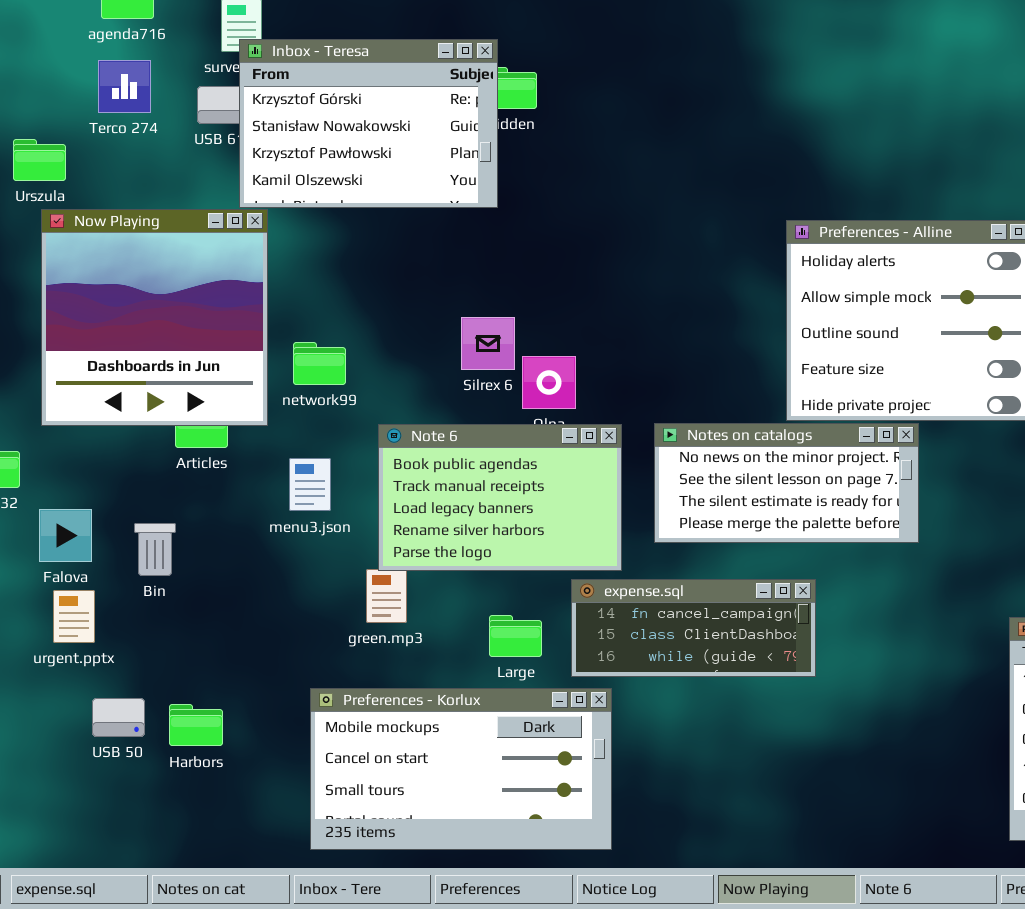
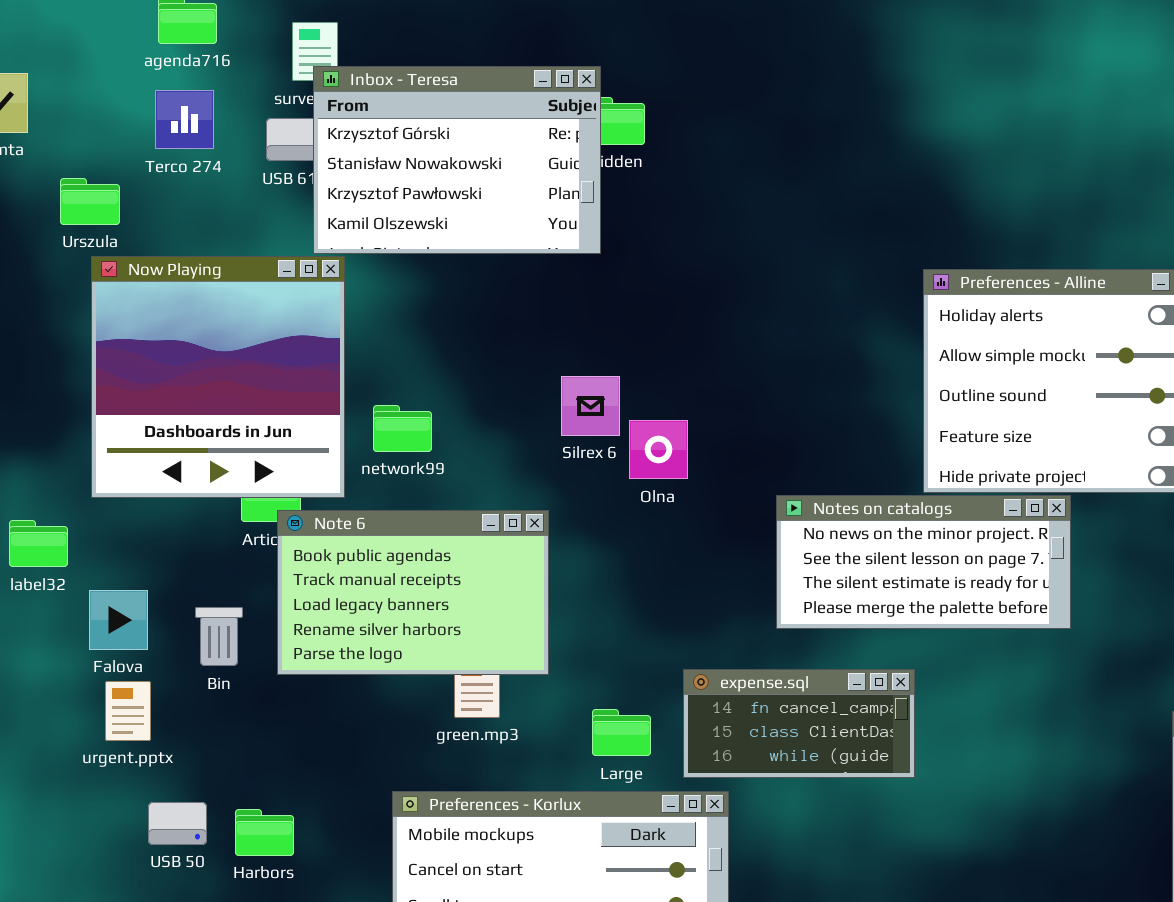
Note 6: [378,424,622,571] -> [277,510,549,675], moved
expense.sql: [571,579,816,677] -> [683,669,915,778], resized

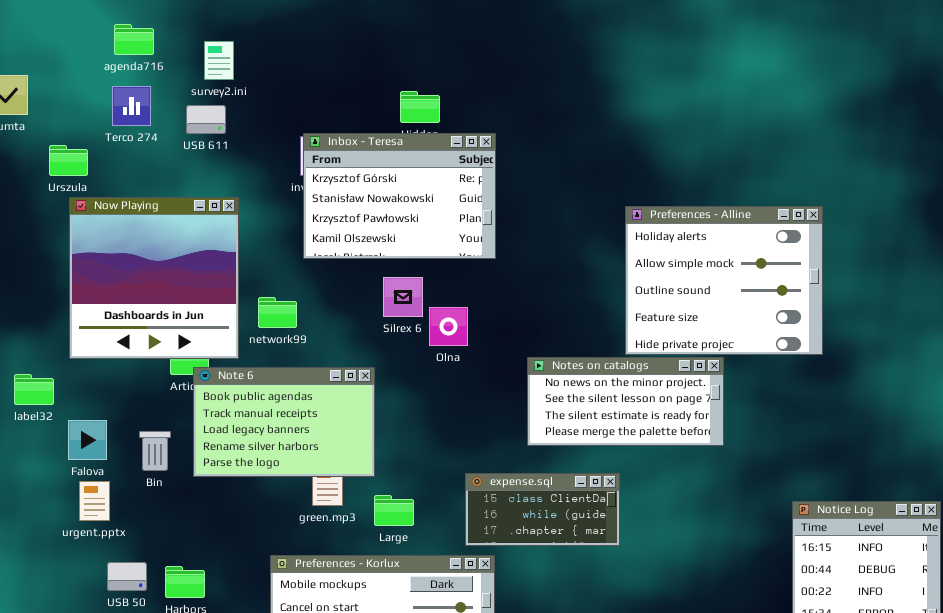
Inbox - Teresa: [313,66,601,254] -> [303,133,496,259], moved
expense.sql: [683,669,915,778] -> [465,473,620,546], scrolled down 1 row
Large: [592,709,651,756] -> [374,495,414,526], moved

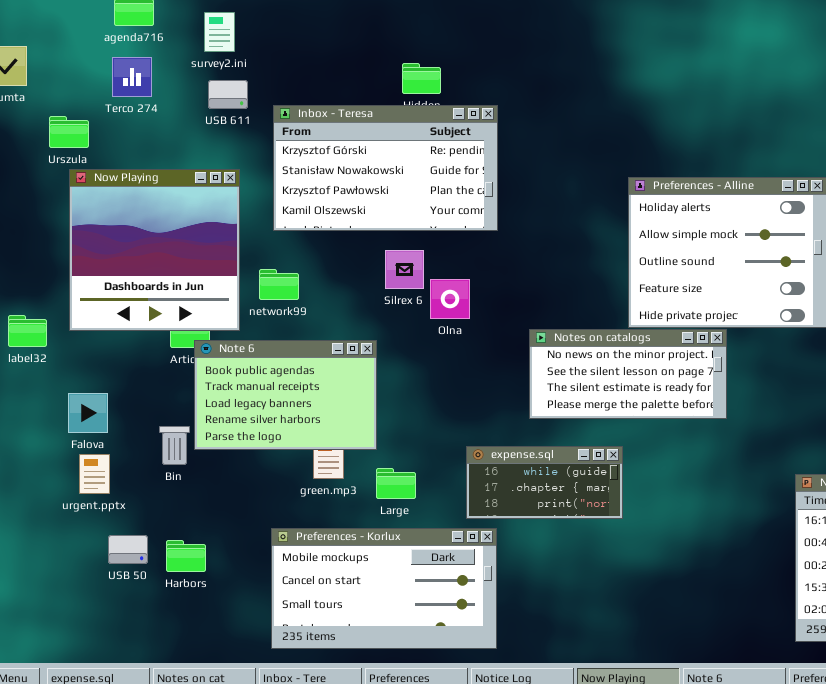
USB 611: [186,105,226,134] -> [208,80,248,109], moved
Inbox - Teresa: [303,133,496,259] -> [273,105,498,231], resized
label32: [14,374,54,405] -> [8,315,47,347], moved
Bin: [139,431,171,471] -> [159,426,190,465], moved
expense.sql: [465,473,620,546] -> [466,446,623,519], scrolled down 1 row

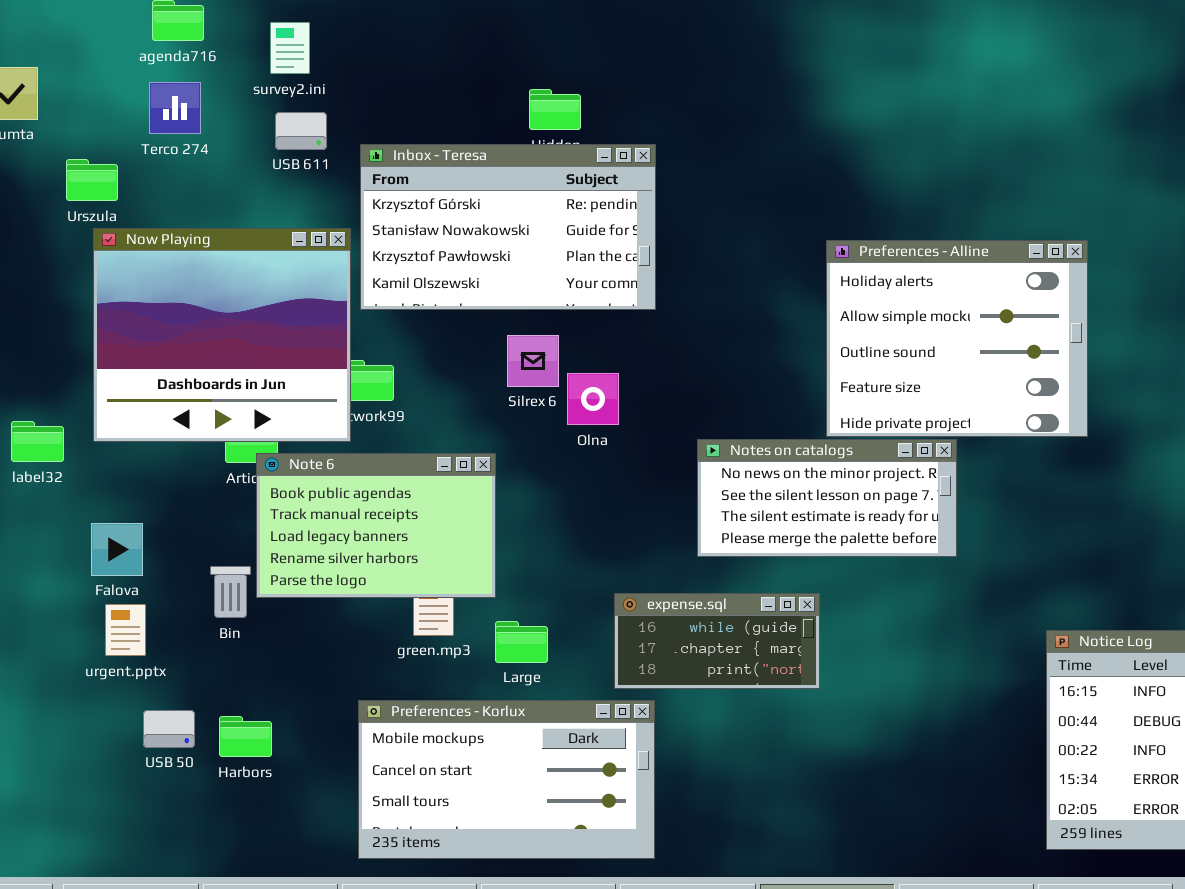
Now Playing: [69,169,240,331] -> [93,228,351,442], resized

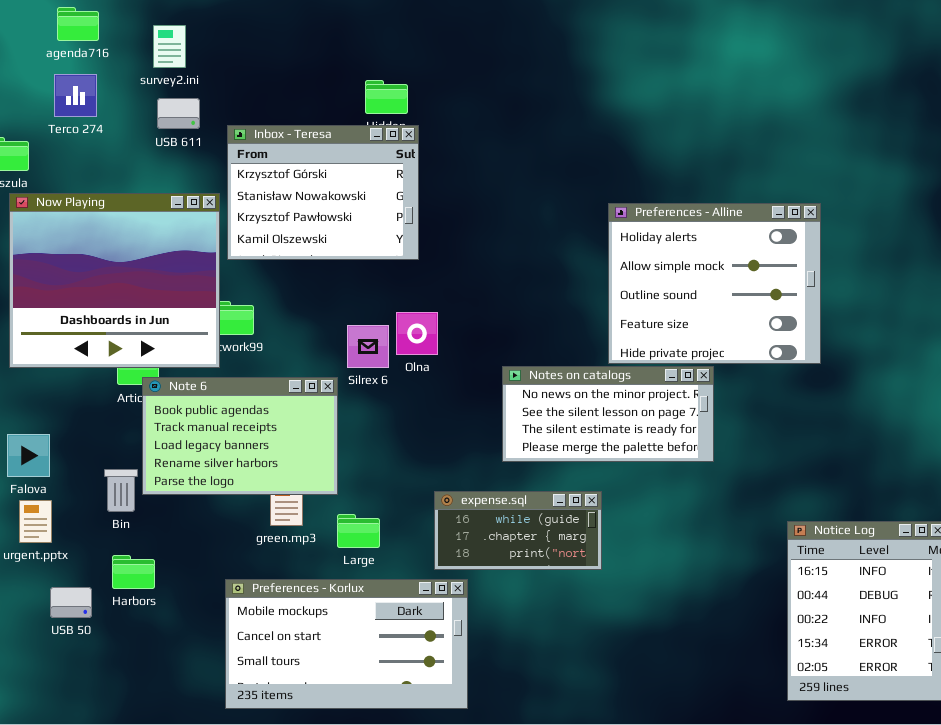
Inbox - Teresa: [360,144,656,310] -> [227,125,419,260], resized
Silrex 6: [507,335,559,387] -> [347,325,389,368], moved
Harbors: [219,716,272,757] -> [112,555,155,589], moved

